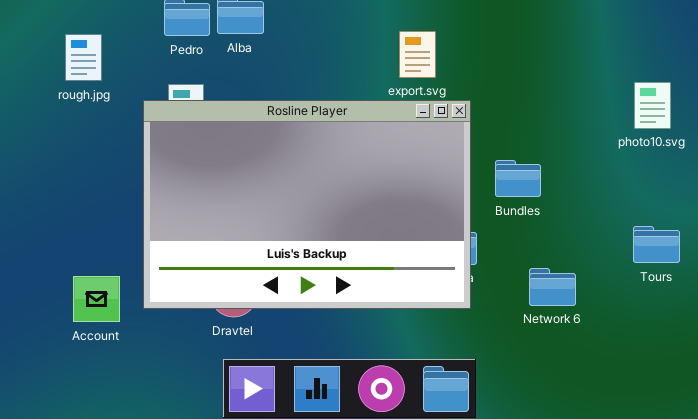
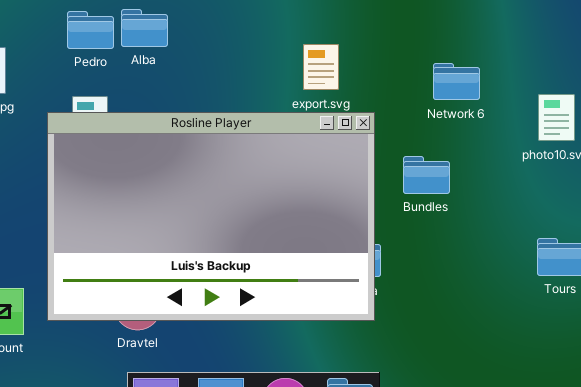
Bundles: [495,160,541,197] -> [403,156,450,194], moved
Network 6: [529,268,576,306] -> [433,63,480,100], moved

